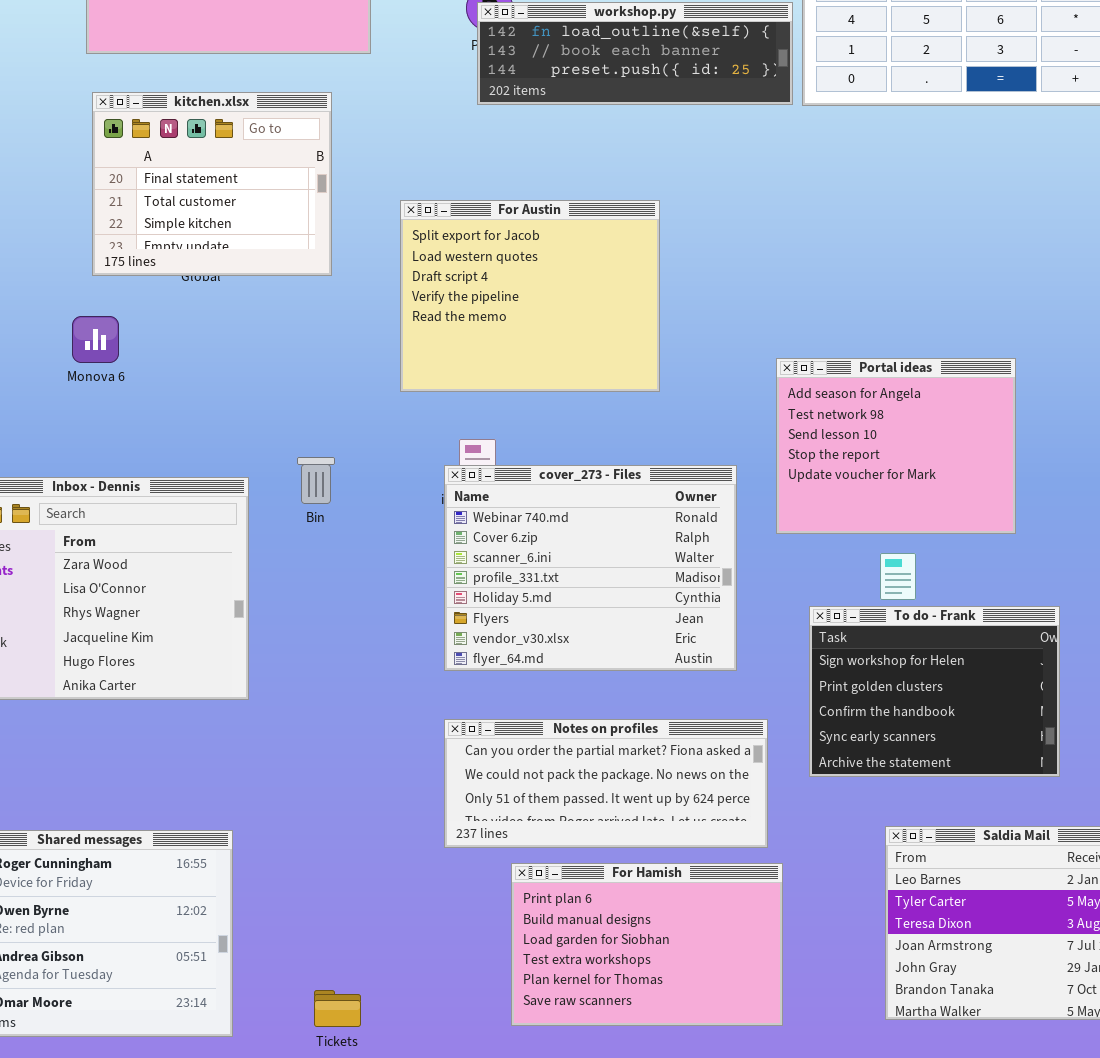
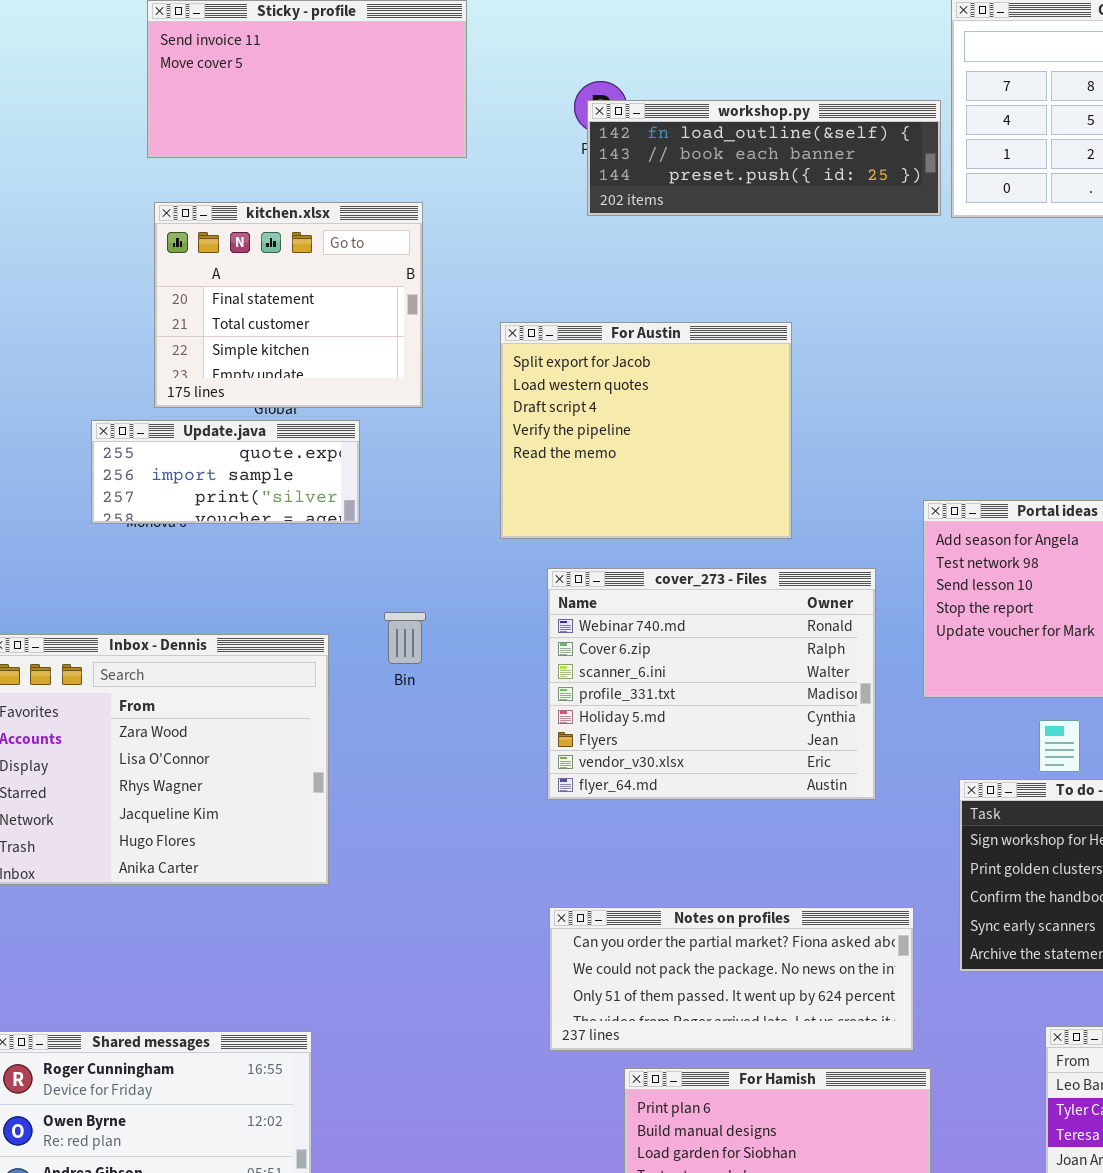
Update.java: none -> [91,420,360,524], opened
cover_273 - Files: [444,465,737,671] -> [547,568,876,800], moved

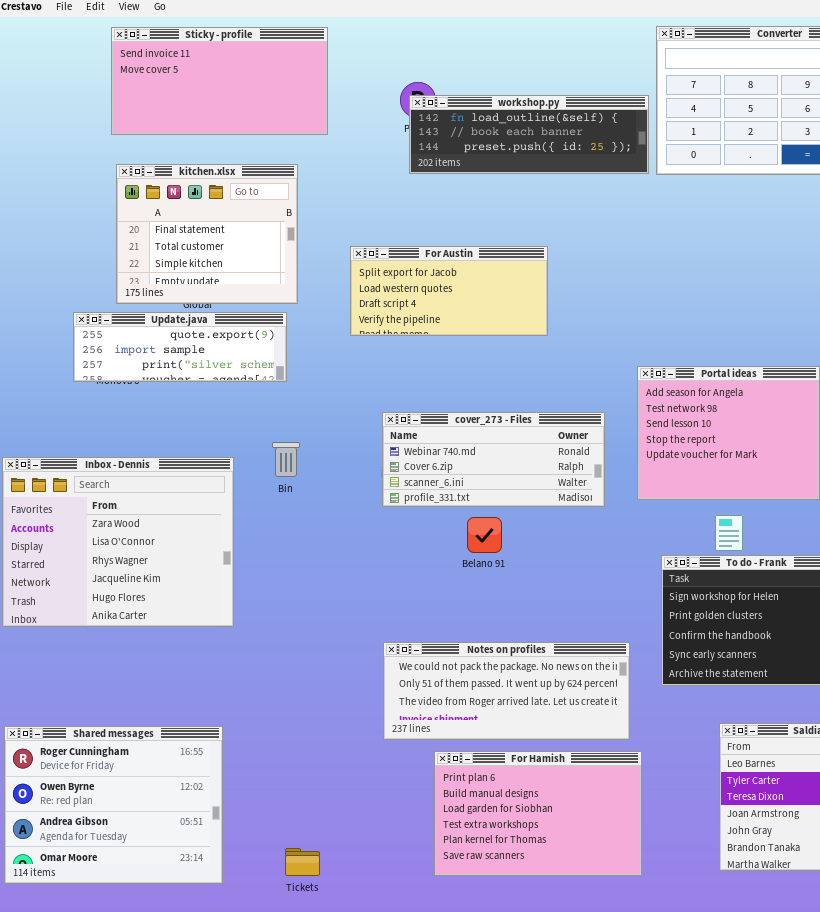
For Austin: [500,322,792,539] -> [350,246,548,336], resized
Update.java: [91,420,360,524] -> [73,312,287,382], resized
cover_273 - Files: [547,568,876,800] -> [382,412,605,507], resized
Notes on profiles: [549,907,914,1051] -> [383,642,630,740], scrolled down 1 row

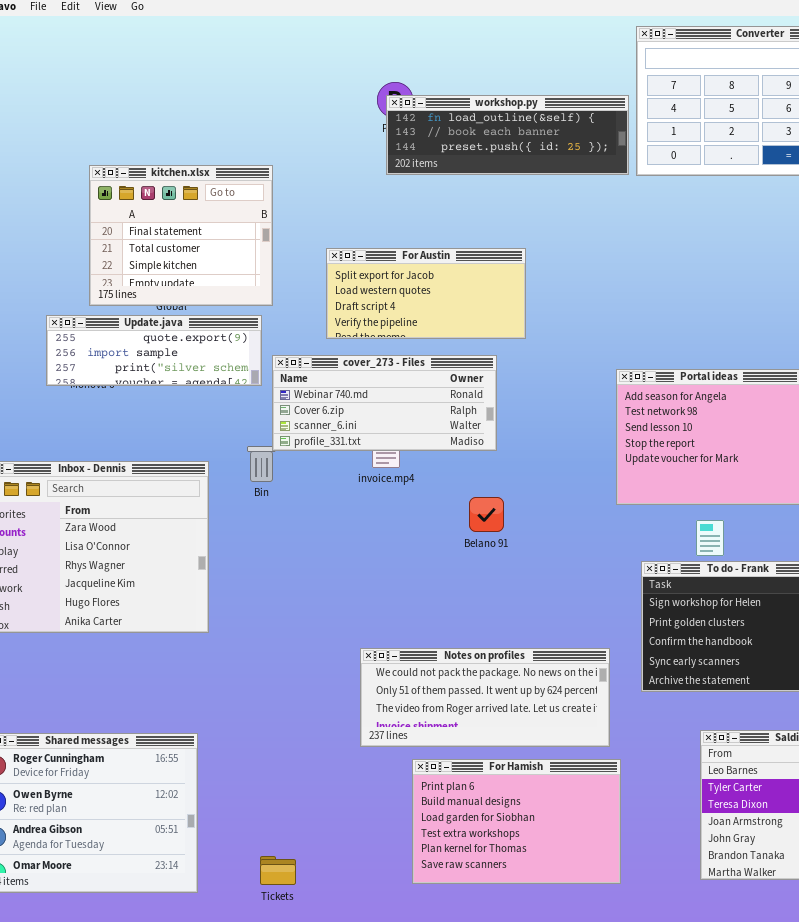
Sticky - profile: [111,27,328,135] -> none, closed
cover_273 - Files: [382,412,605,507] -> [272,355,497,451], moved
Belano 91: [467,517,502,553] -> [469,497,504,532], moved

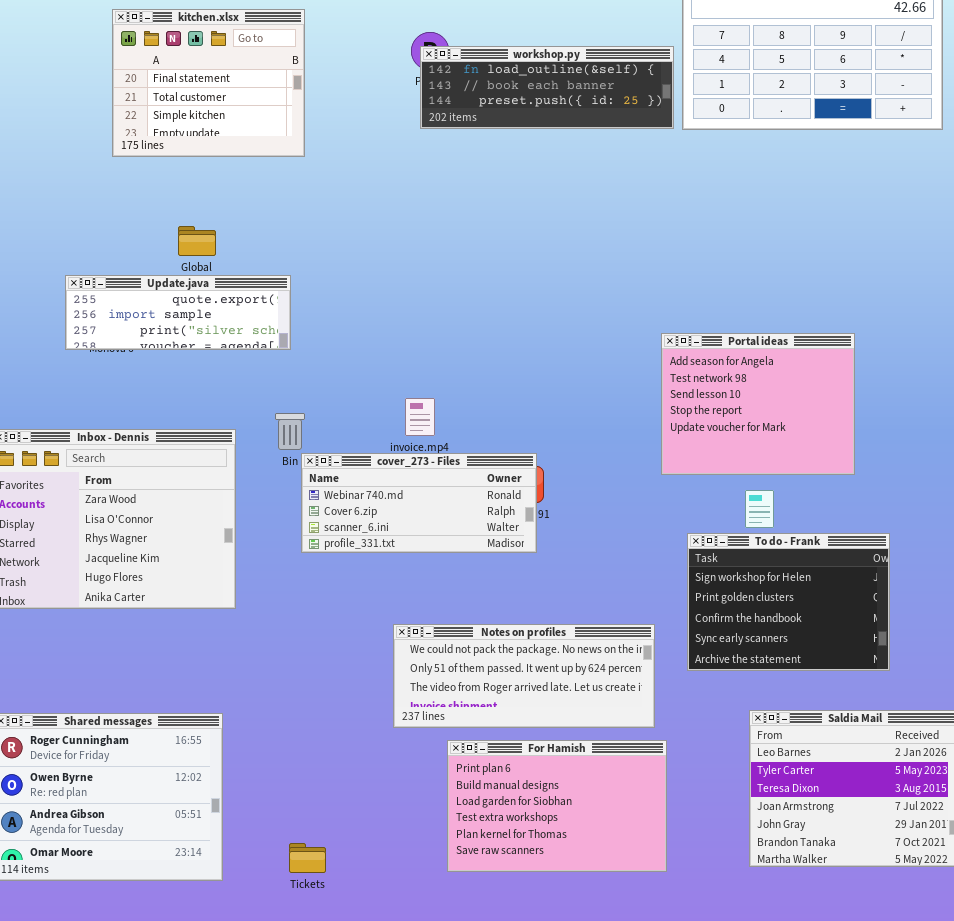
kitchen.xlsx: [89,165,273,306] -> [112,9,305,157], moved
For Austin: [326,248,526,339] -> none, closed
cover_273 - Files: [272,355,497,451] -> [301,453,537,553], moved

